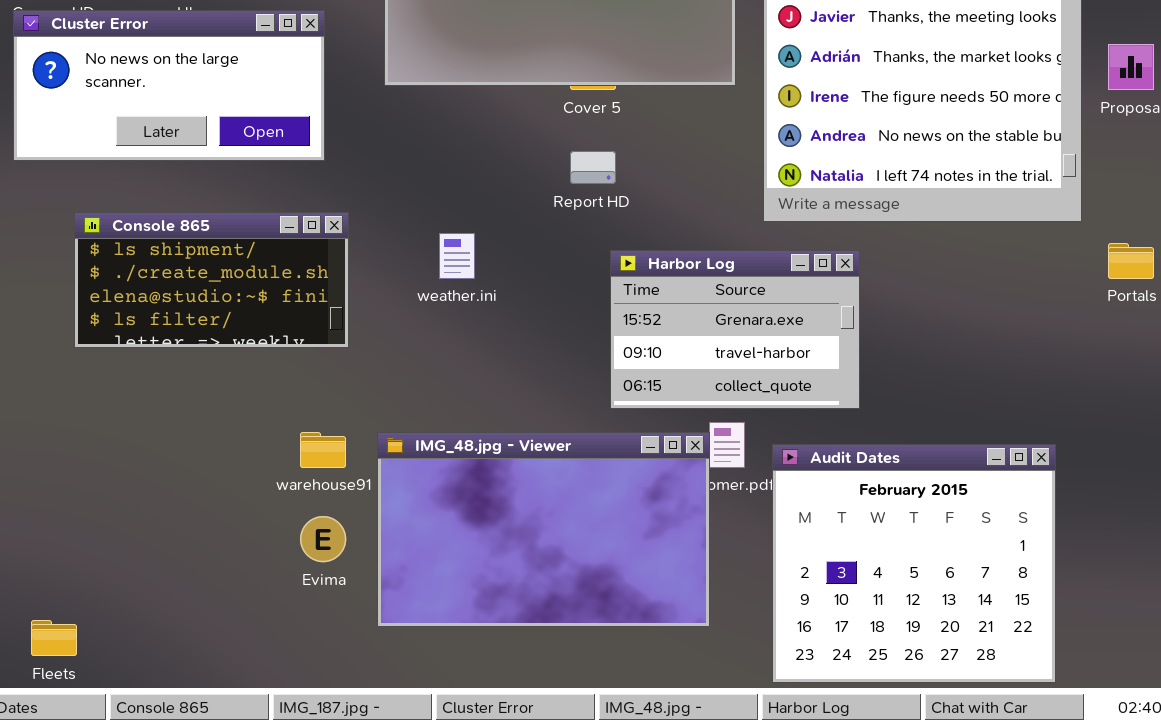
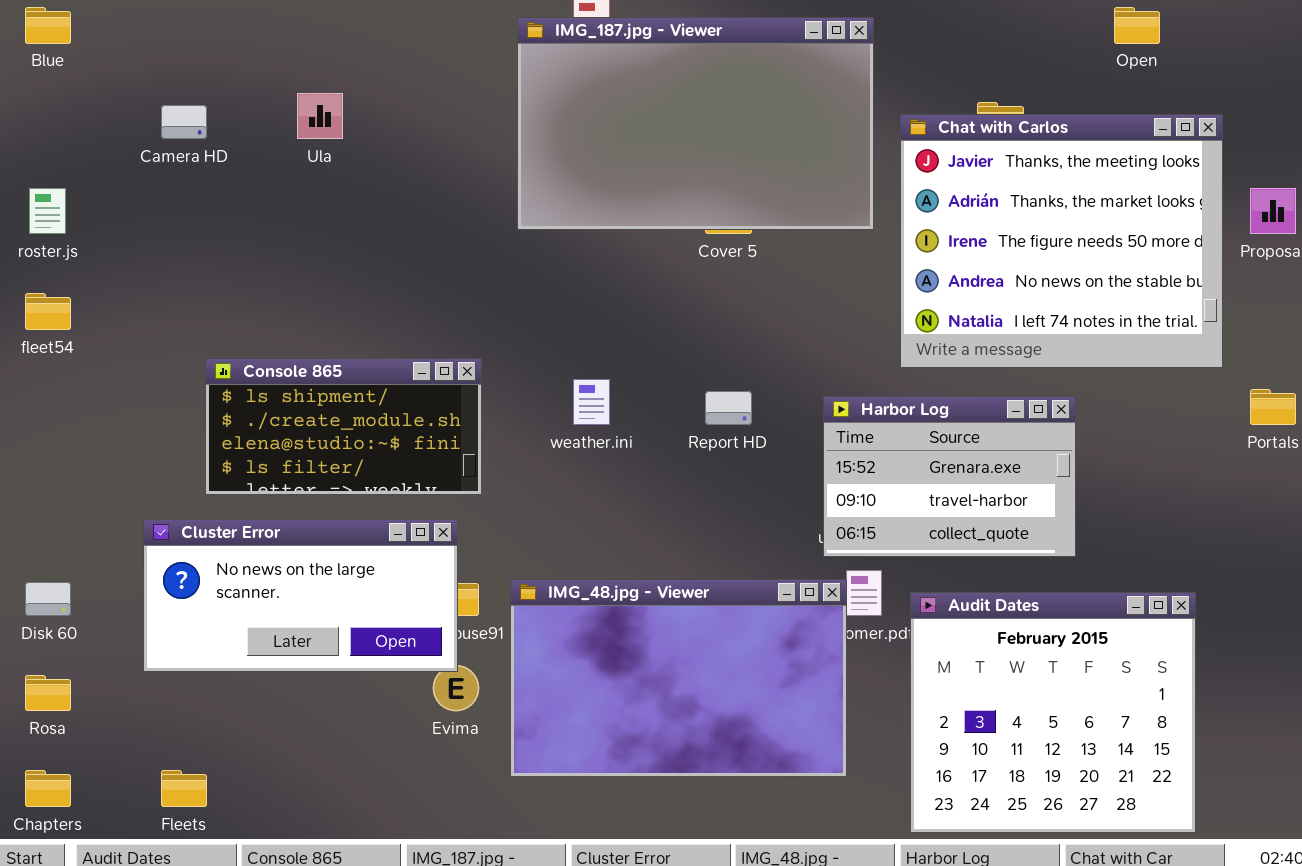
Cluster Error: [13,10,325,161] -> [143,519,458,672], moved
Report HD: [570,151,616,184] -> [705,391,752,425], moved
Harbor Log: [610,250,860,409] -> [823,396,1076,557], moved

